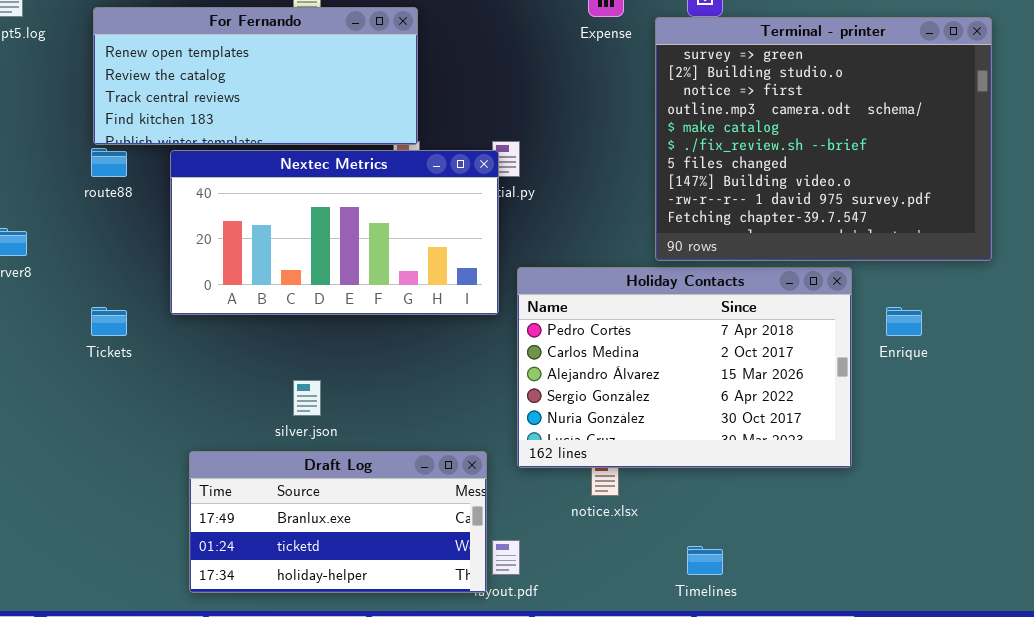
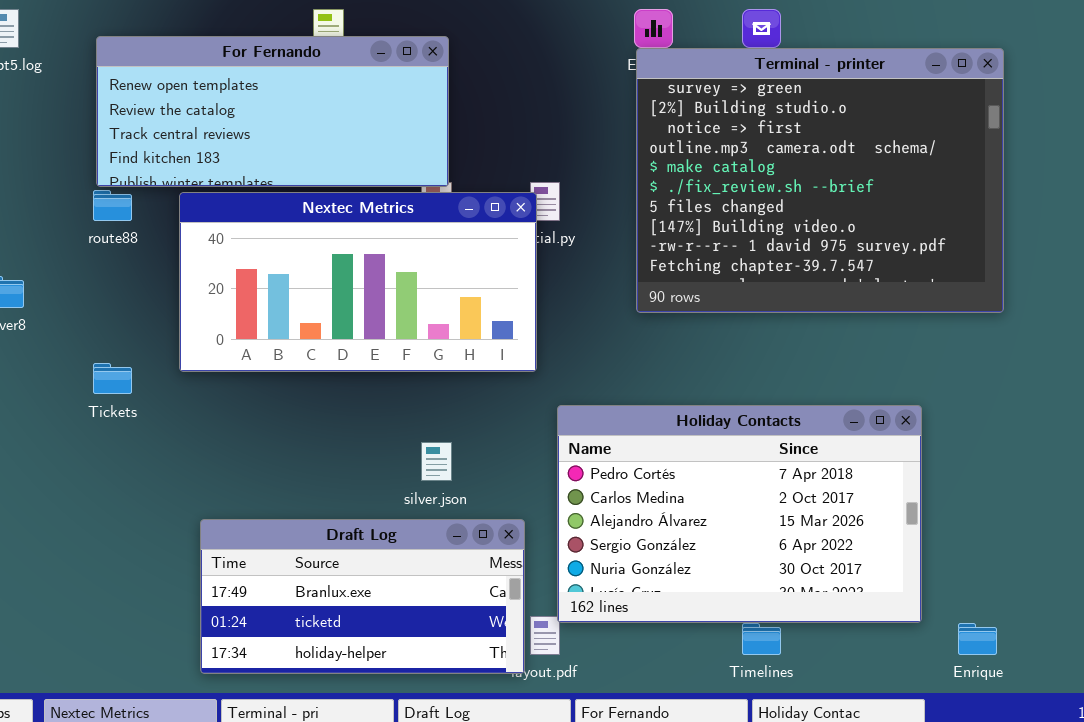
Terminal - printer: [655,17,992,261] -> [636,48,1004,313], moved
Holiday Contacts: [517,267,852,468] -> [557,405,922,623], moved
Enrique: [886,307,922,336] -> [958,623,997,655], moved
silver.json: [293,380,321,416] -> [421,442,452,481], moved

